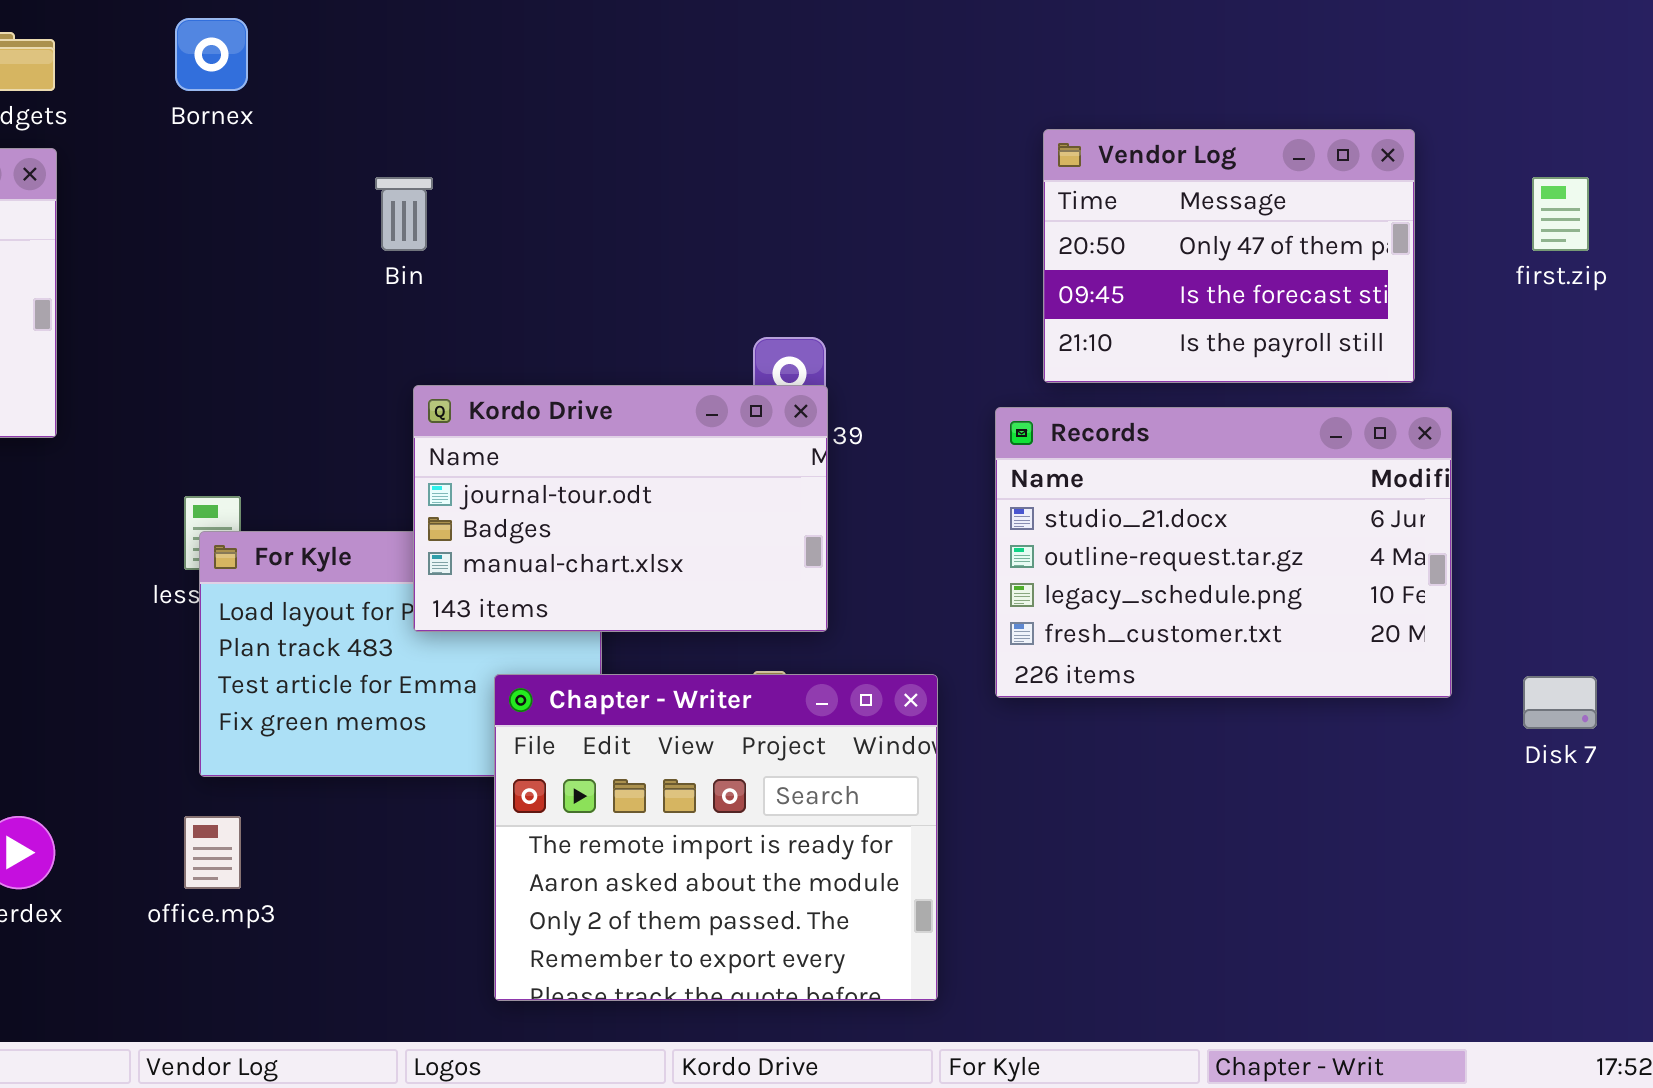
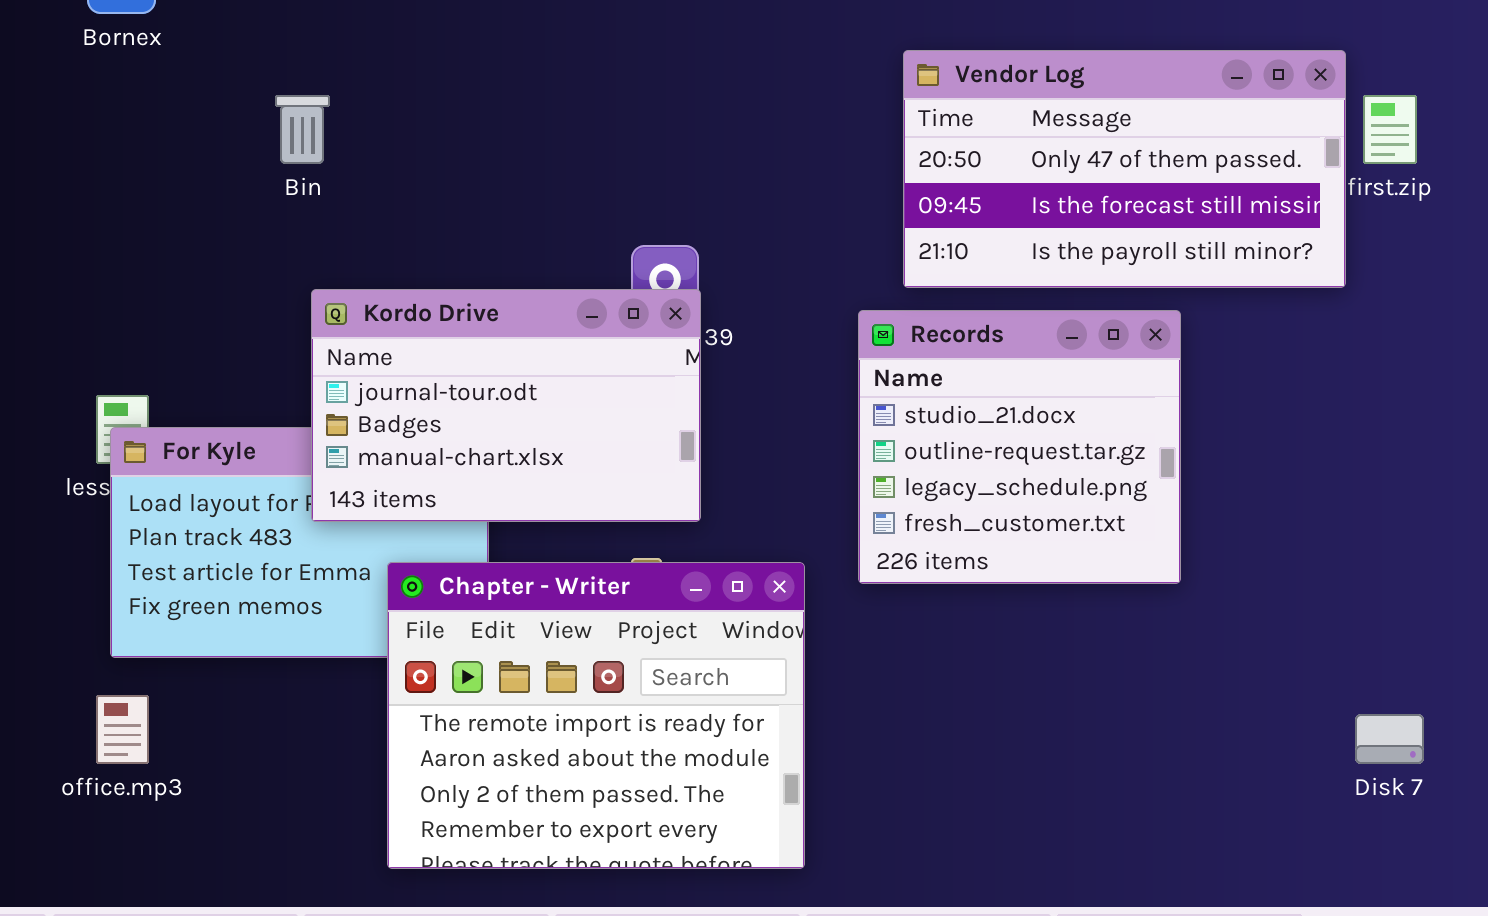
Vendor Log: [1043,129,1415,383] -> [903,50,1346,288], resized
Records: [995,407,1452,698] -> [858,310,1181,584], resized
Disk 7: [1523,676,1597,729] -> [1355,714,1424,764], moved

